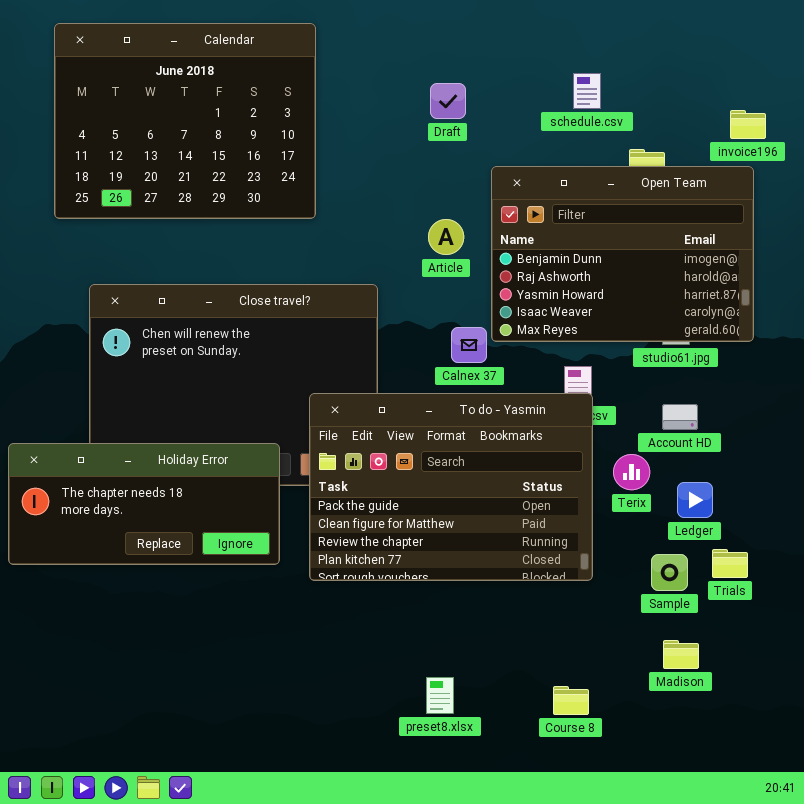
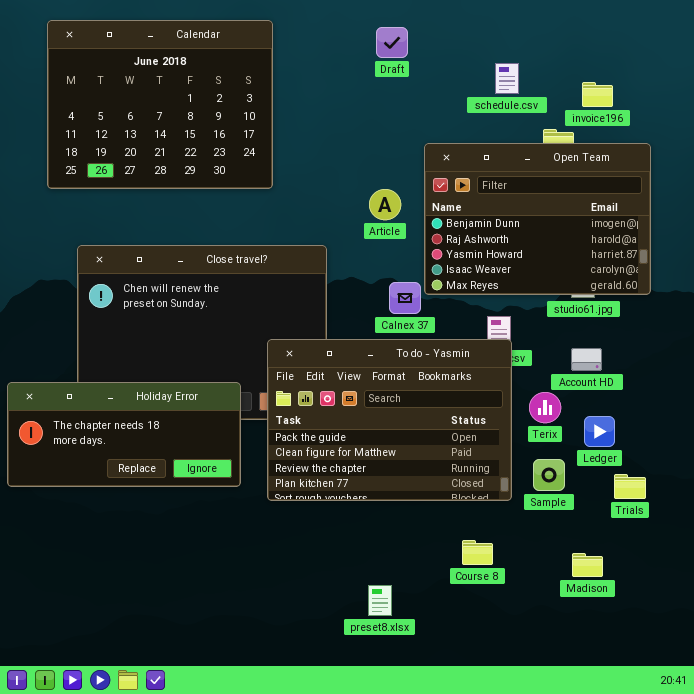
Draft: [430,83,466,119] -> [376,27,408,58], moved
invoice196: [730,110,766,139] -> [582,82,613,107], moved
Sample: [651,554,688,591] -> [533,459,565,491], moved
Course 8: [553,686,589,715] -> [462,540,493,565], moved

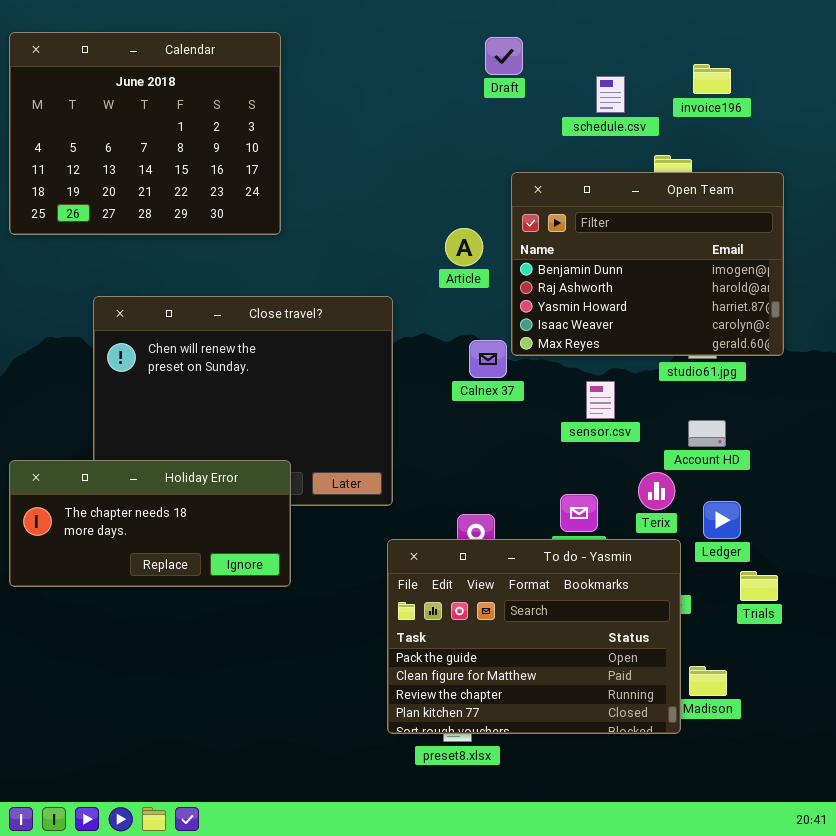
Calendar: [47,20,273,189] -> [9,32,281,235], moved
Draft: [376,27,408,58] -> [485,37,523,75], moved
invoice196: [582,82,613,107] -> [693,64,731,94], moved
To do - Yasmin: [267,339,512,501] -> [387,539,681,734], moved

